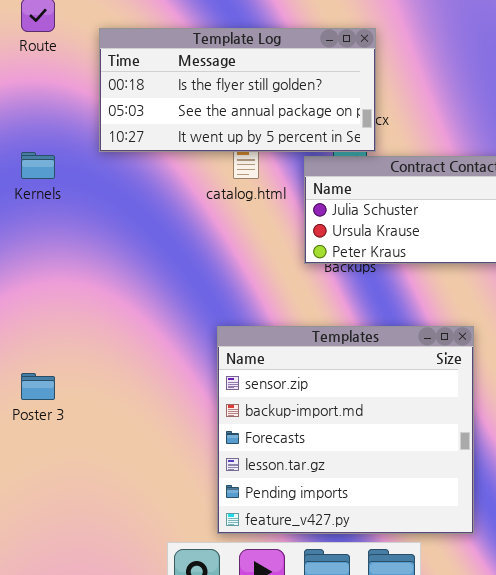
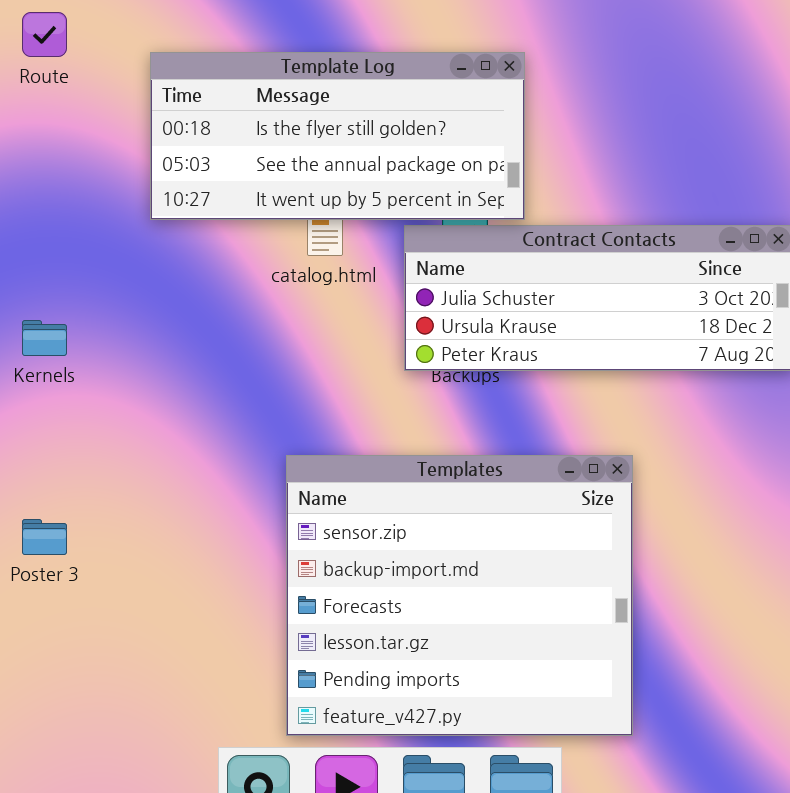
Template Log: [99,28,376,152] -> [150,52,525,220], moved
Kernels: [21,152,55,179] -> [22,320,67,356], moved

